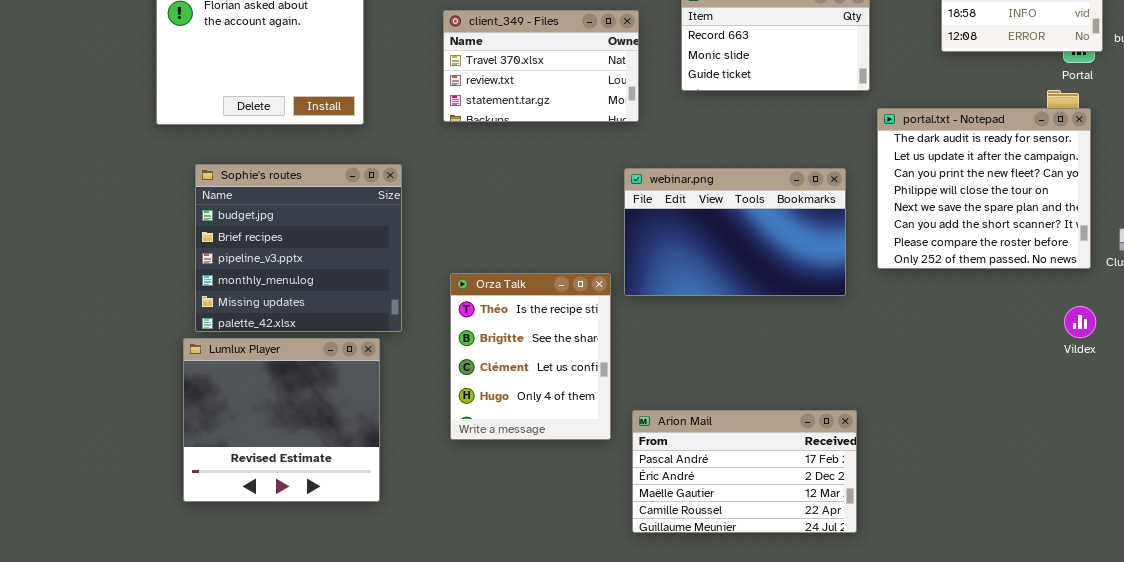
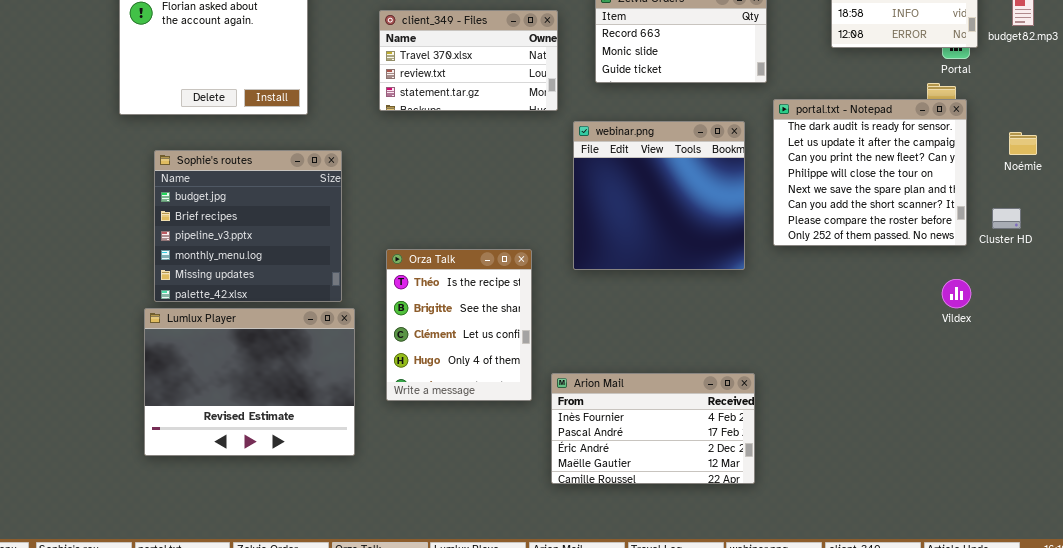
webinar.png: [624,168,846,296] -> [573,121,745,270], resized
Lumlux Player: [183,338,380,502] -> [144,308,355,456], resized
Arion Mail: [632,410,857,533] -> [551,373,755,484], scrolled up 1 row

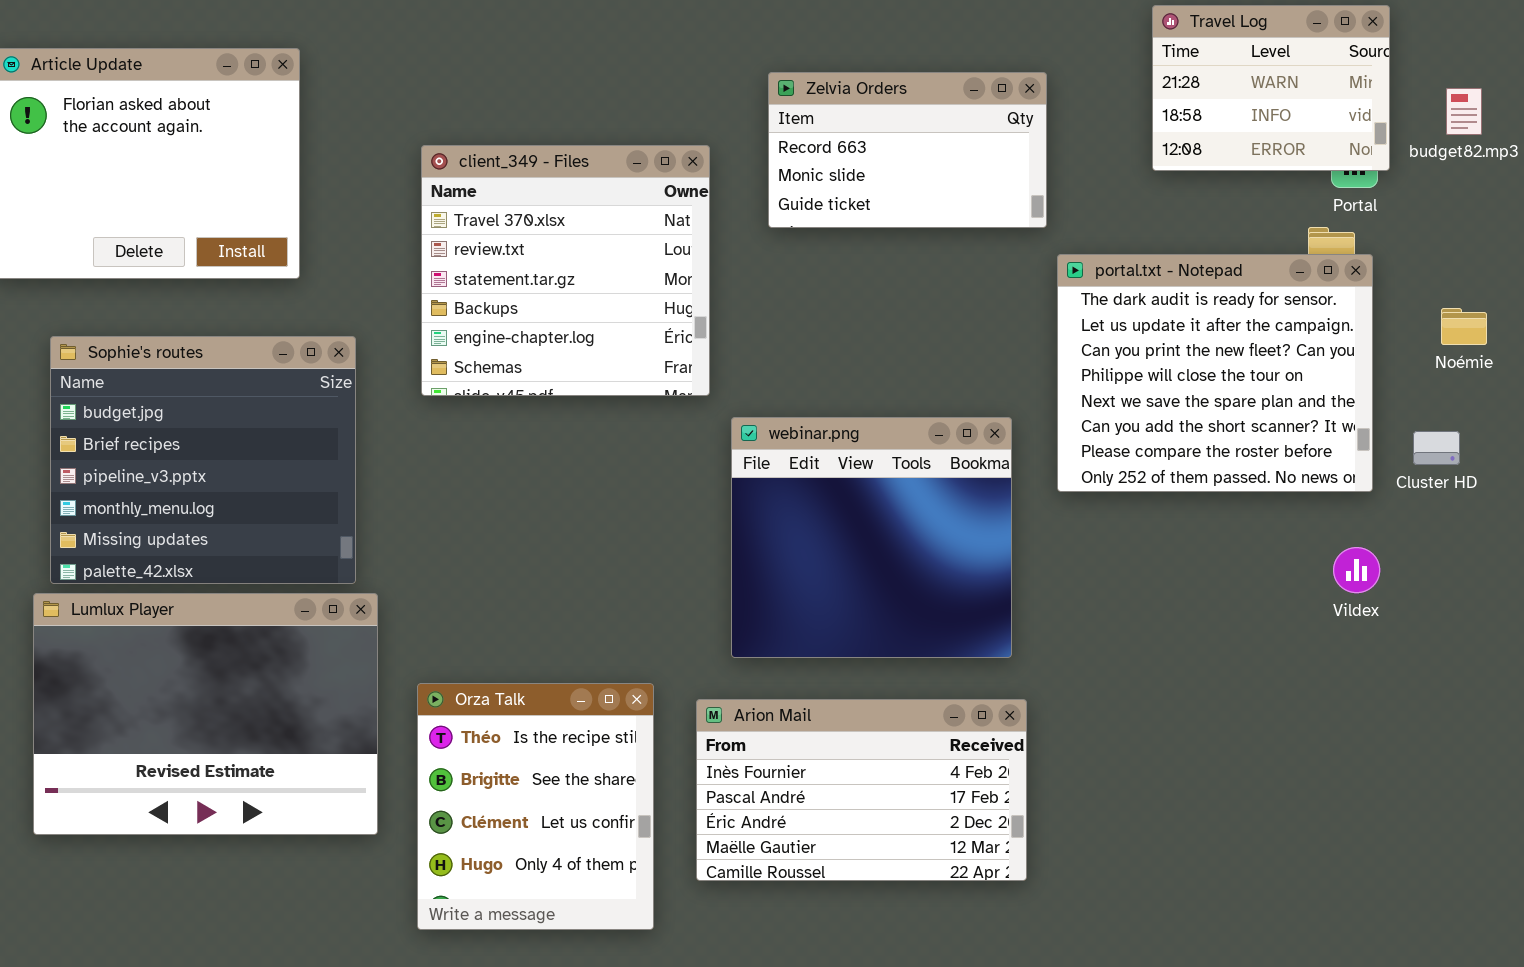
client_349 - Files: [379,10,558,111] -> [421,145,710,396], moved, resized
webinar.png: [573,121,745,270] -> [731,417,1012,658], moved
Orza Talk: [386,249,532,401] -> [417,683,654,930], moved

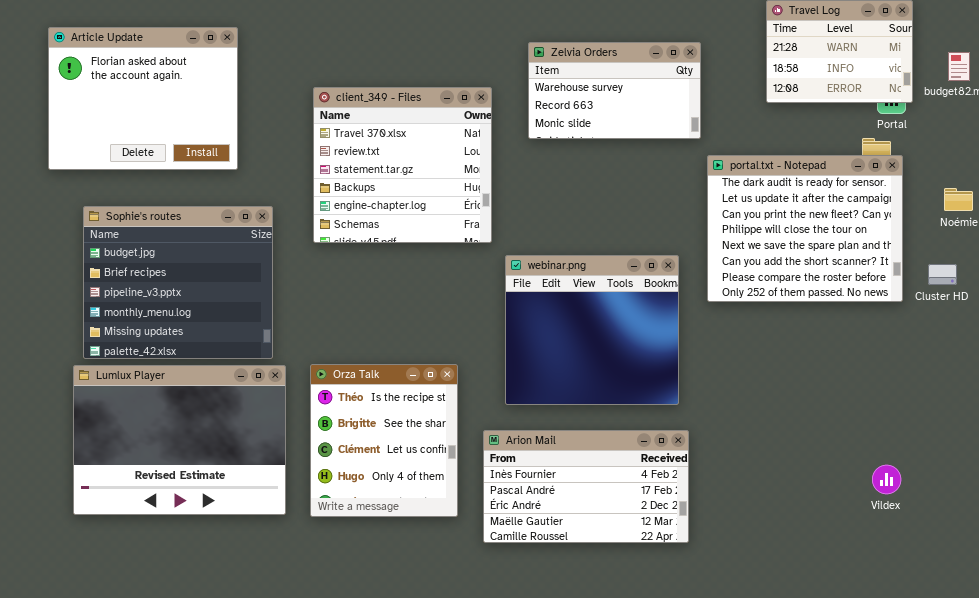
Zelvia Orders: [768,72,1047,228] -> [528,42,701,139], scrolled up 1 row
Vildex: [1333,547,1380,593] -> [872,465,901,494], moved
Orza Talk: [417,683,654,930] -> [310,364,458,517], moved

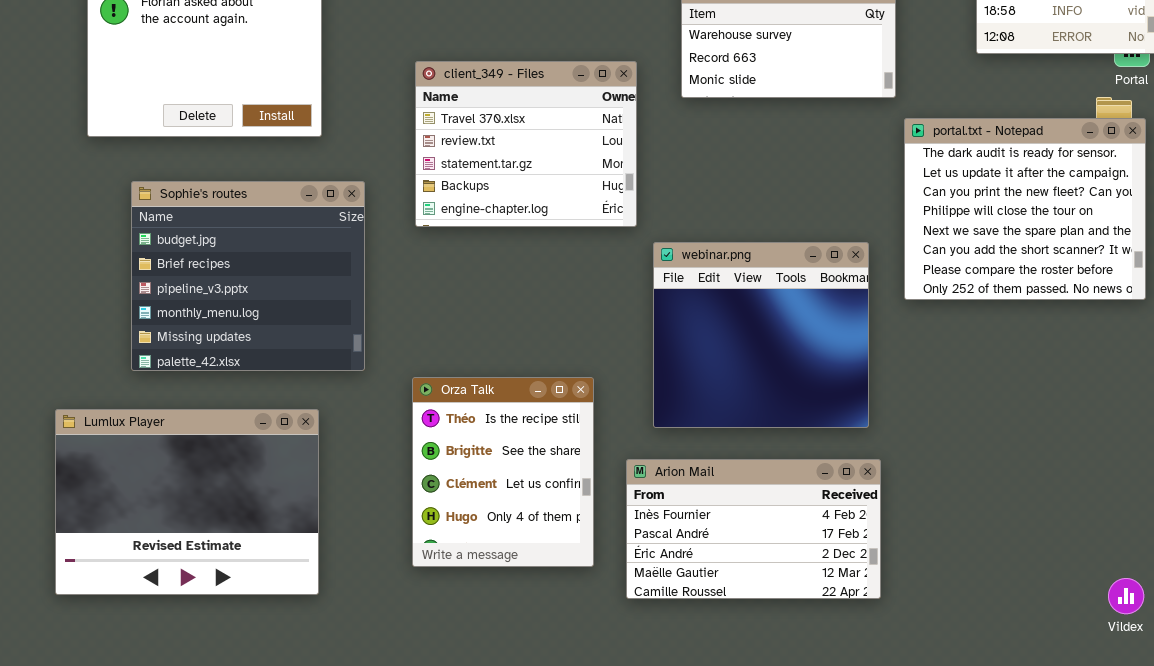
client_349 - Files: [313,87,492,243] -> [415,61,637,227], resized
Lumlux Player: [73,365,286,515] -> [55,409,319,595], moved
Vildex: [872,465,901,494] -> [1108,578,1144,614], moved

